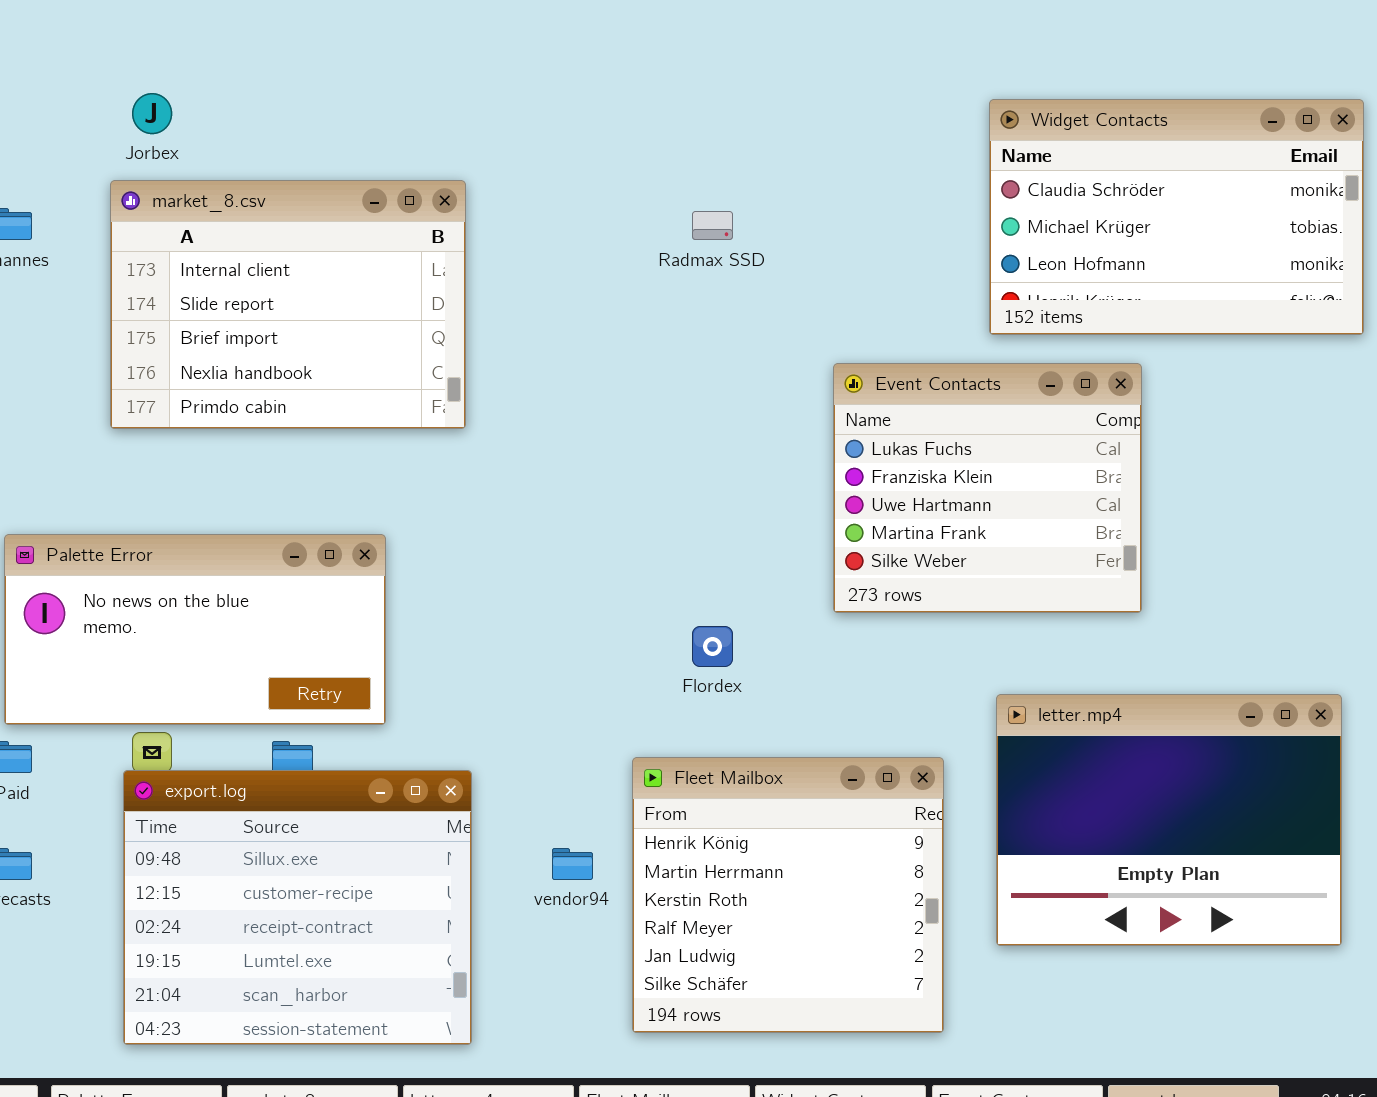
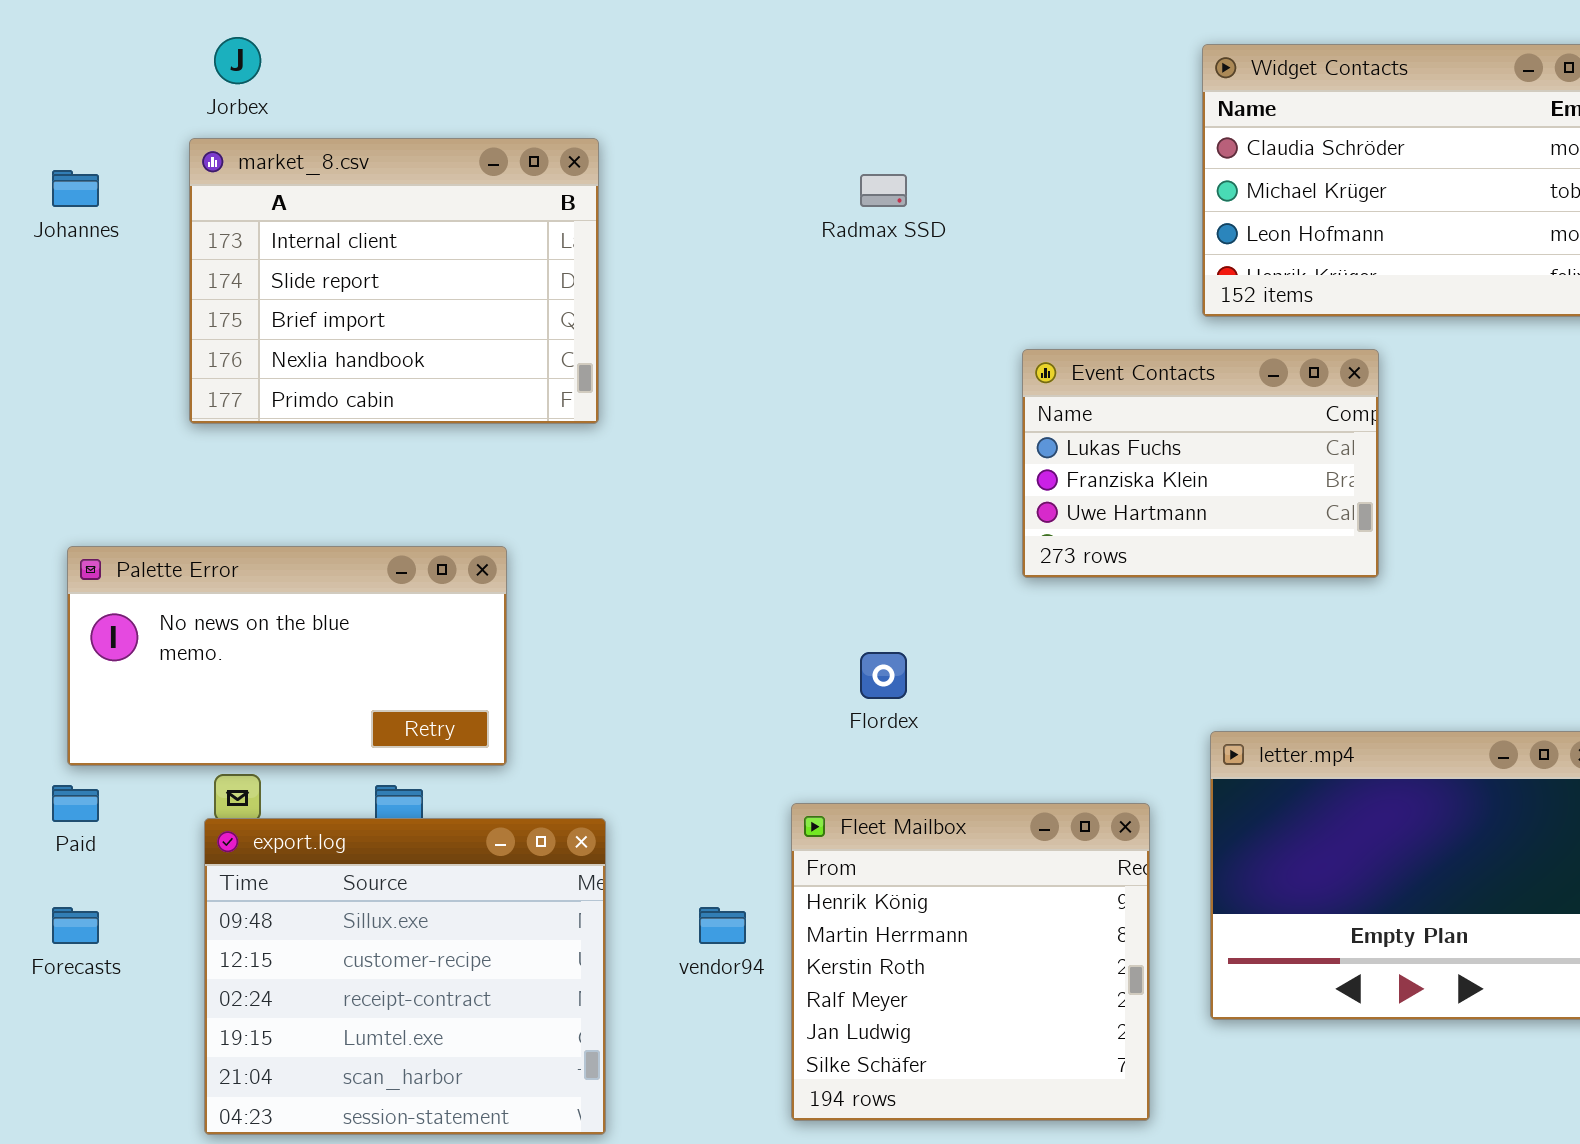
Event Contacts: [833,363,1142,613] -> [1022,349,1379,578], resized

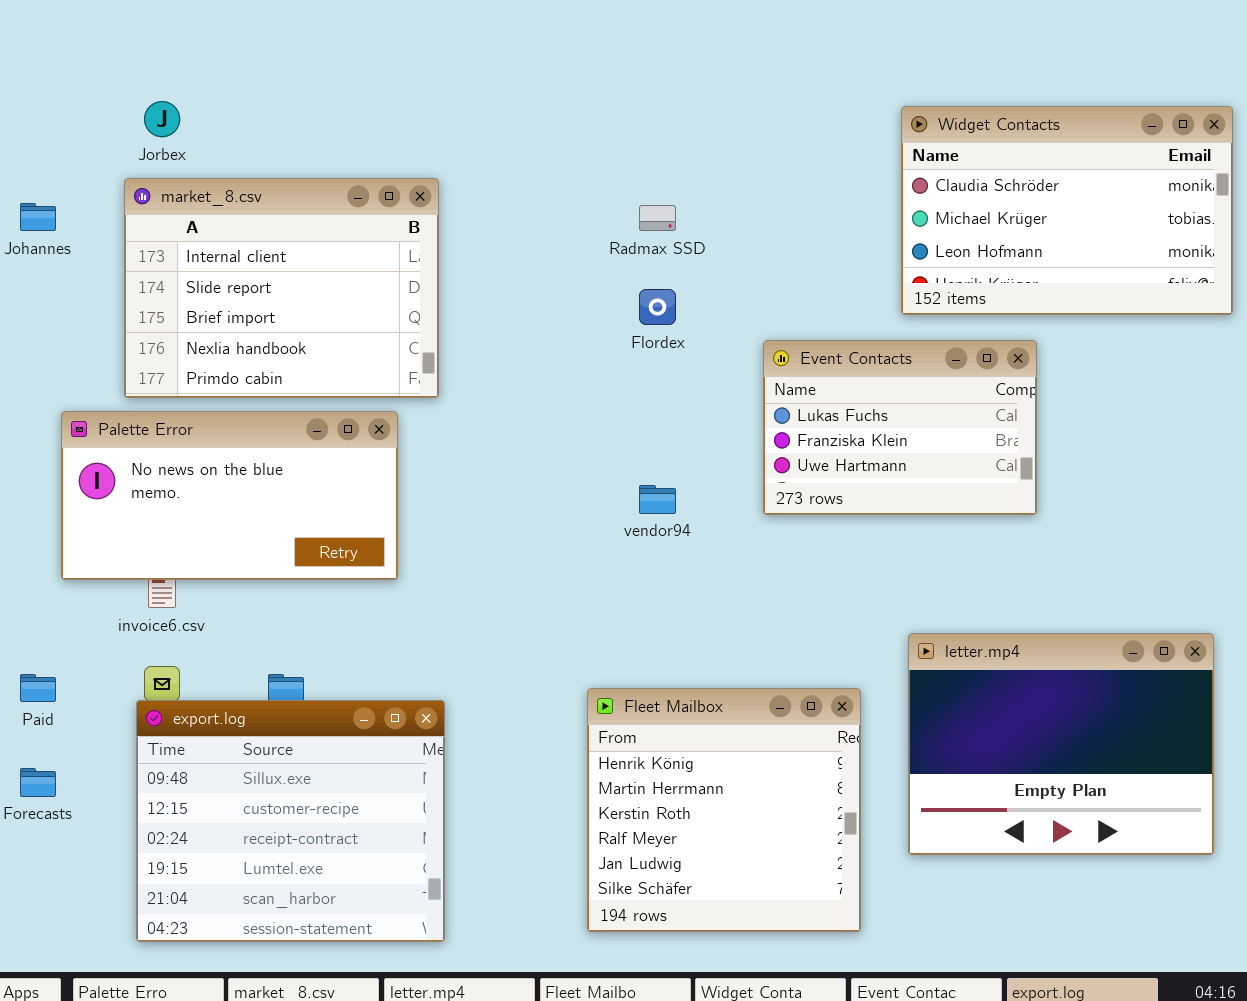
Palette Error: [67,546,507,766] -> [61,411,398,580], moved
Flordex: [860,652,907,699] -> [639,289,676,325], moved
vendor94: [699,907,746,944] -> [639,485,676,514], moved

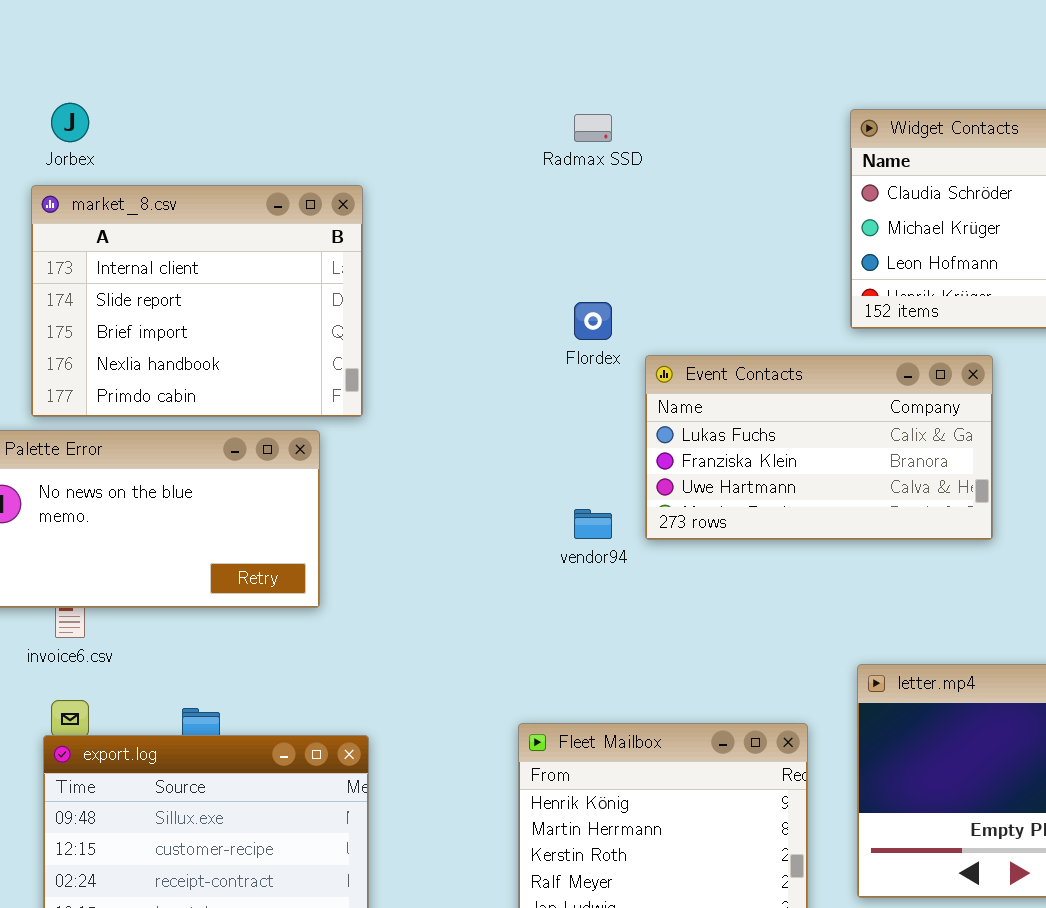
Radmax SSD: [639,205,676,231] -> [574,114,612,142], moved
Event Contacts: [763,340,1037,515] -> [645,355,993,540], resized

